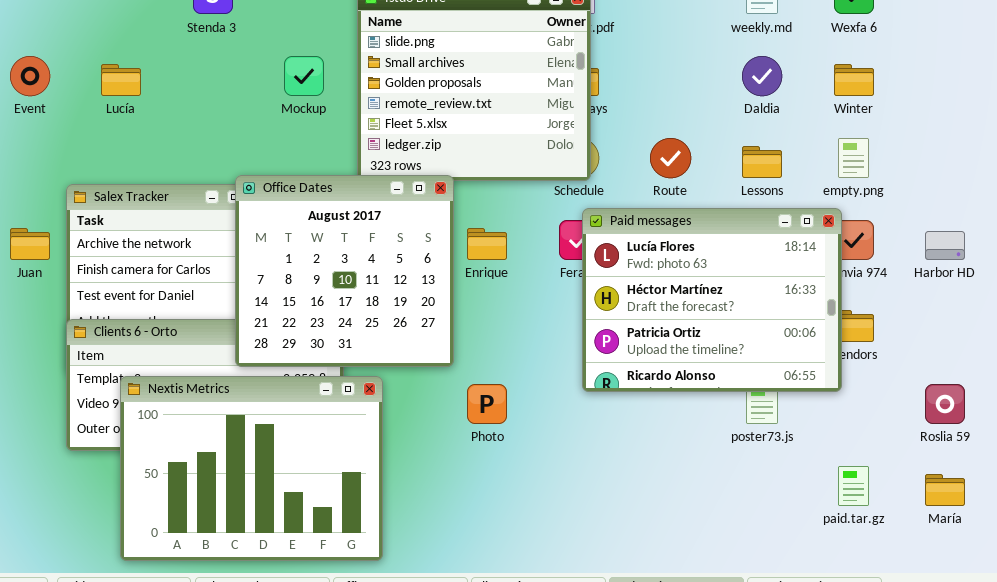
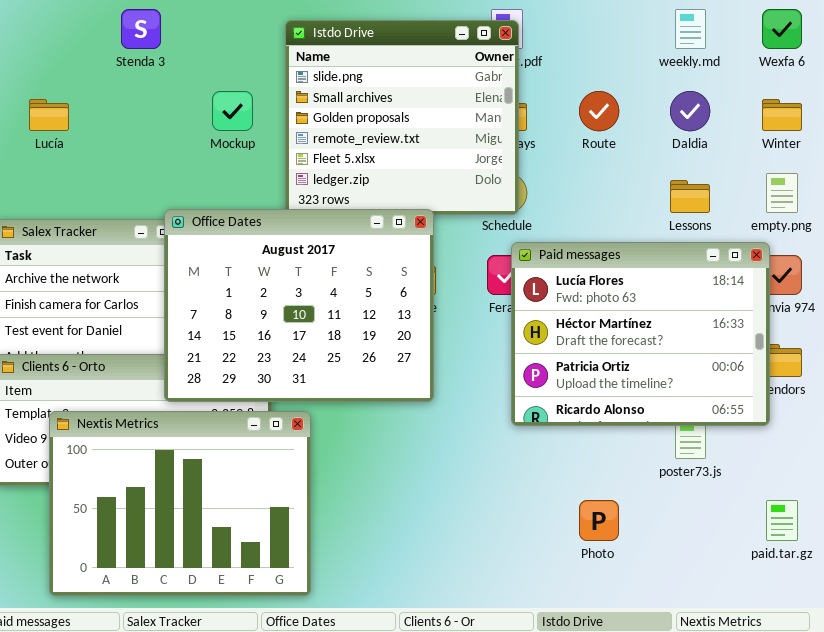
Route: [650,138,691,178] -> [579,91,619,131], moved
Office Dates: [235,175,454,367] -> [164,209,434,402], resized
Photo: [467,384,507,424] -> [579,500,619,541], moved

